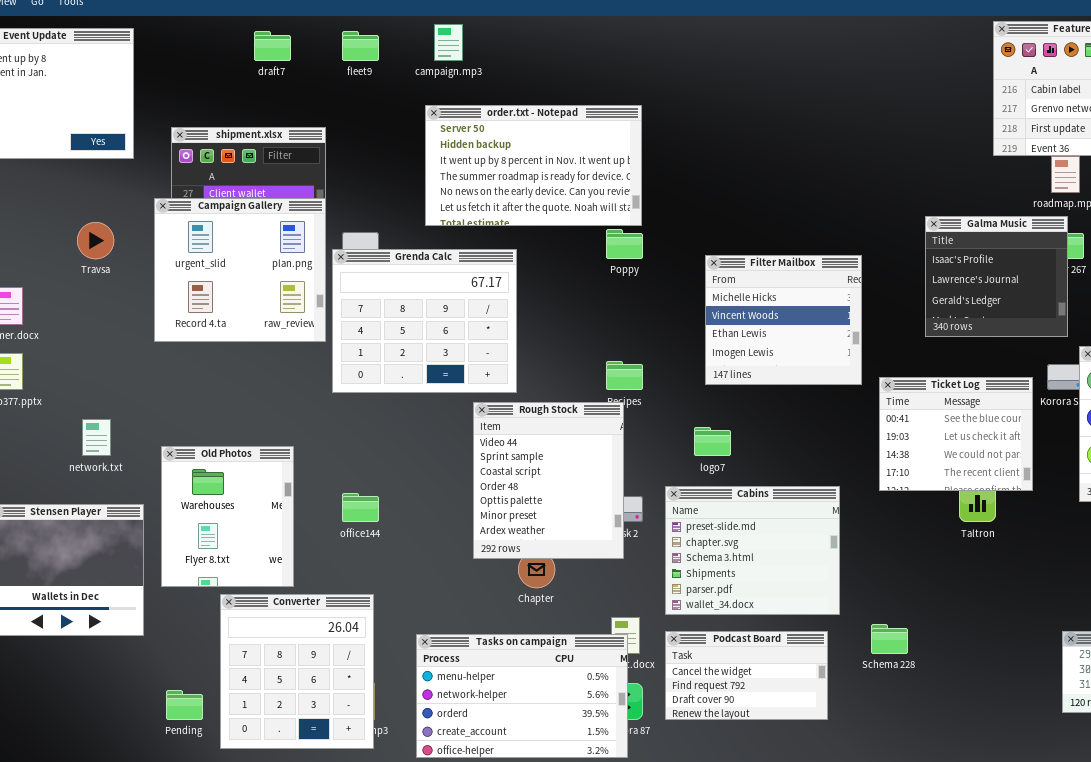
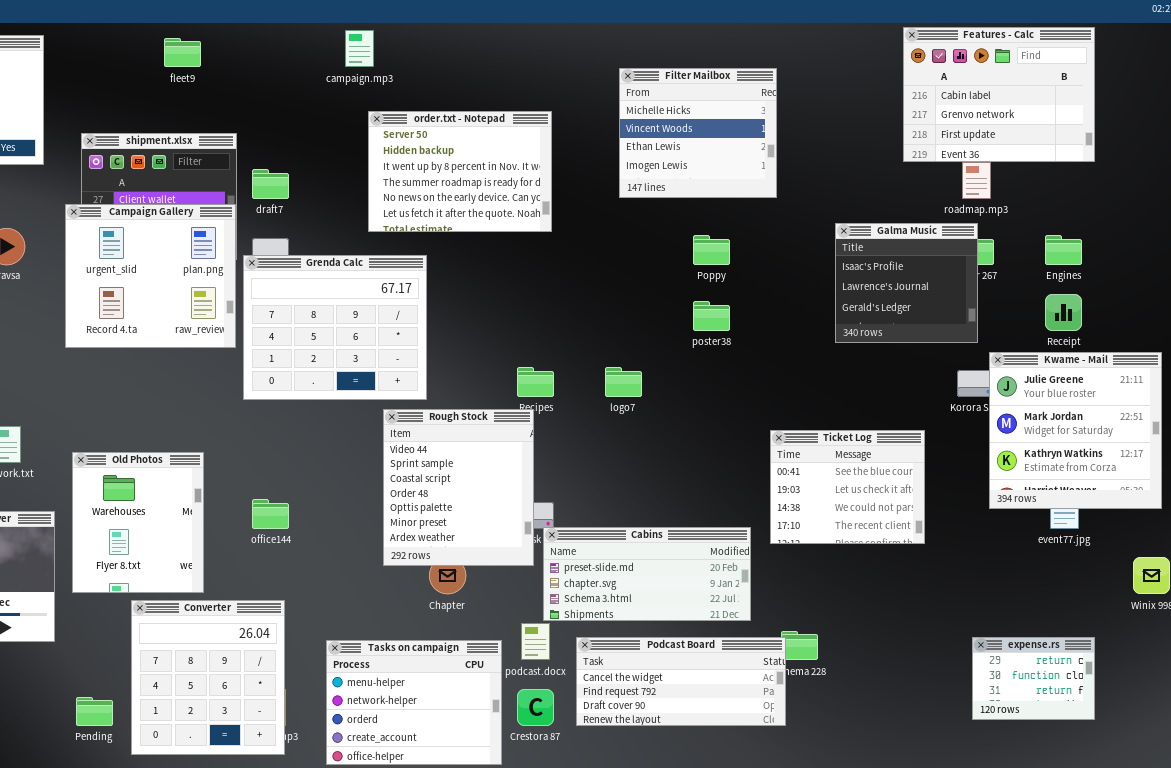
draft7: [254,31,291,61] -> [252,169,289,199], moved
fleet9: [342,31,379,61] -> [164,38,201,67], moved
order.txt - Notepad: [425,105,642,226] -> [368,111,552,232], resized
Poppy: [606,229,643,259] -> [693,235,730,265], moved
Filter Mailbox: [705,255,862,385] -> [619,68,777,198], moved
Ticket Log: [879,377,1033,491] -> [770,430,925,544], moved
logo7: [694,427,731,456] -> [605,367,642,397], moved
Cabins: [665,486,840,615] -> [543,527,751,621], resized
Podcast Board: [665,631,828,720] -> [576,637,786,726], resized
Tasks on campaign: [416,634,628,758] -> [326,640,502,765], resized

